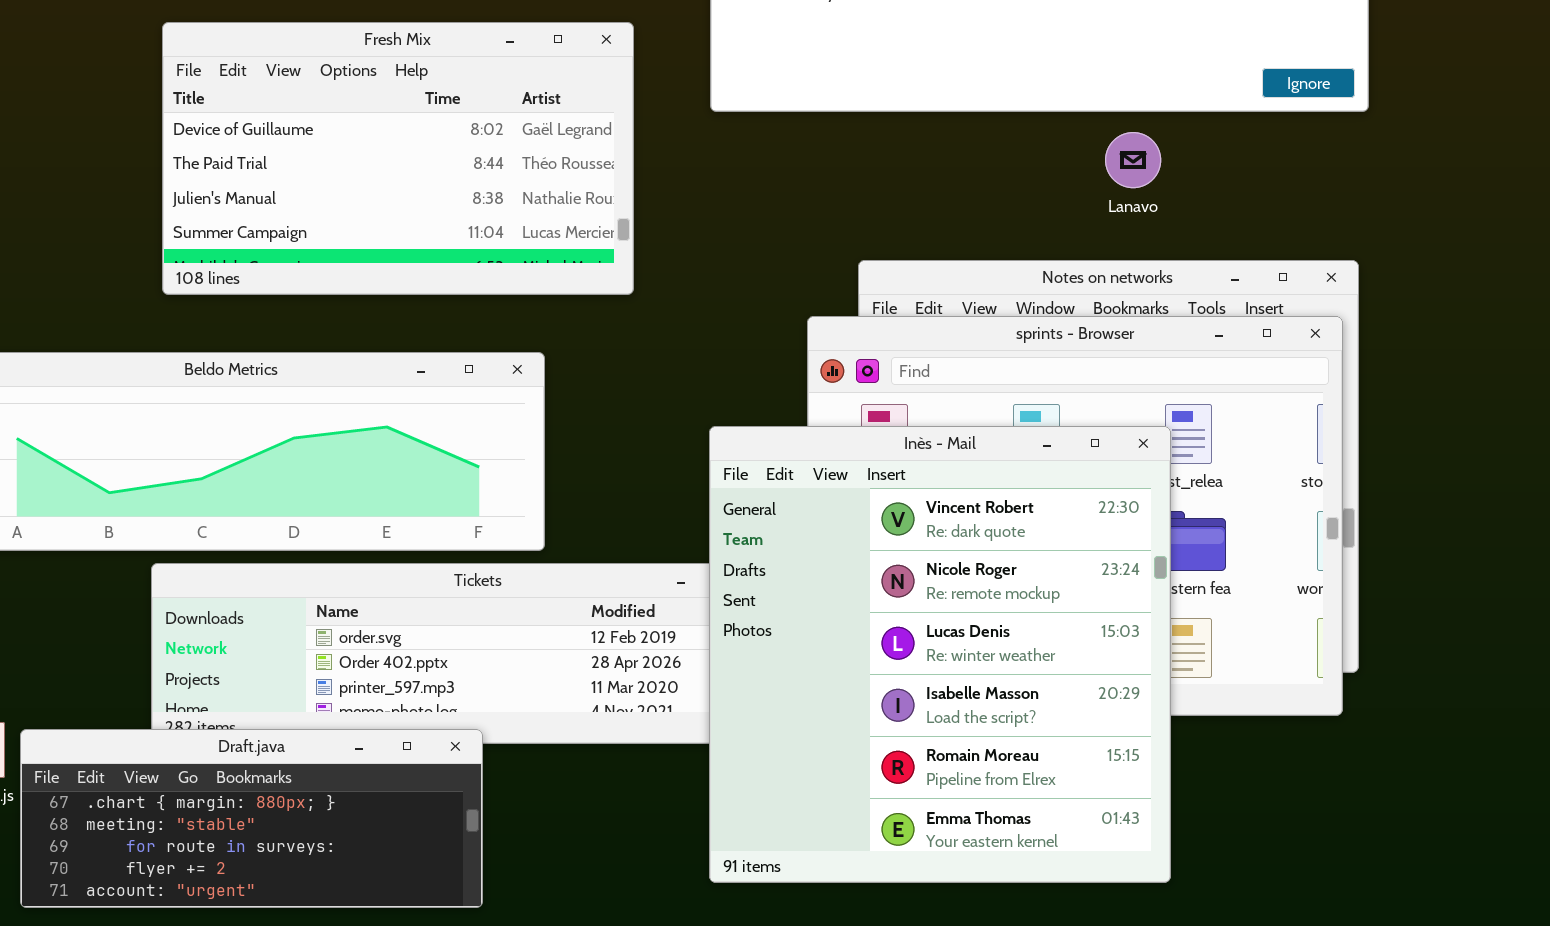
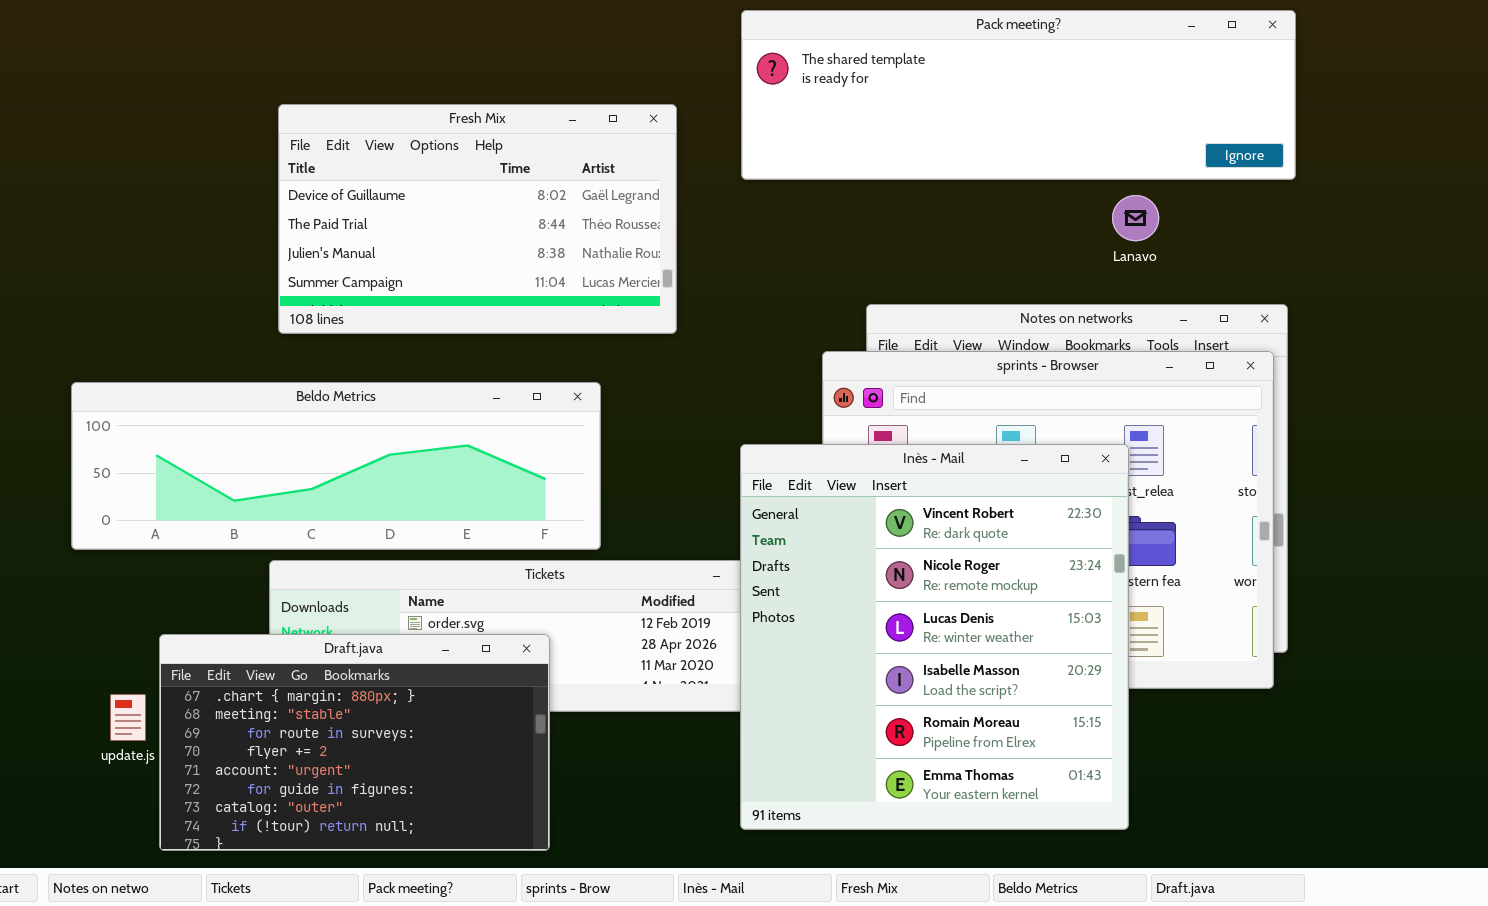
Lanavo: [1105,132,1161,188] -> [1112,195,1159,241], moved
Draft.java: [20,729,483,908] -> [159,634,550,851], resized

